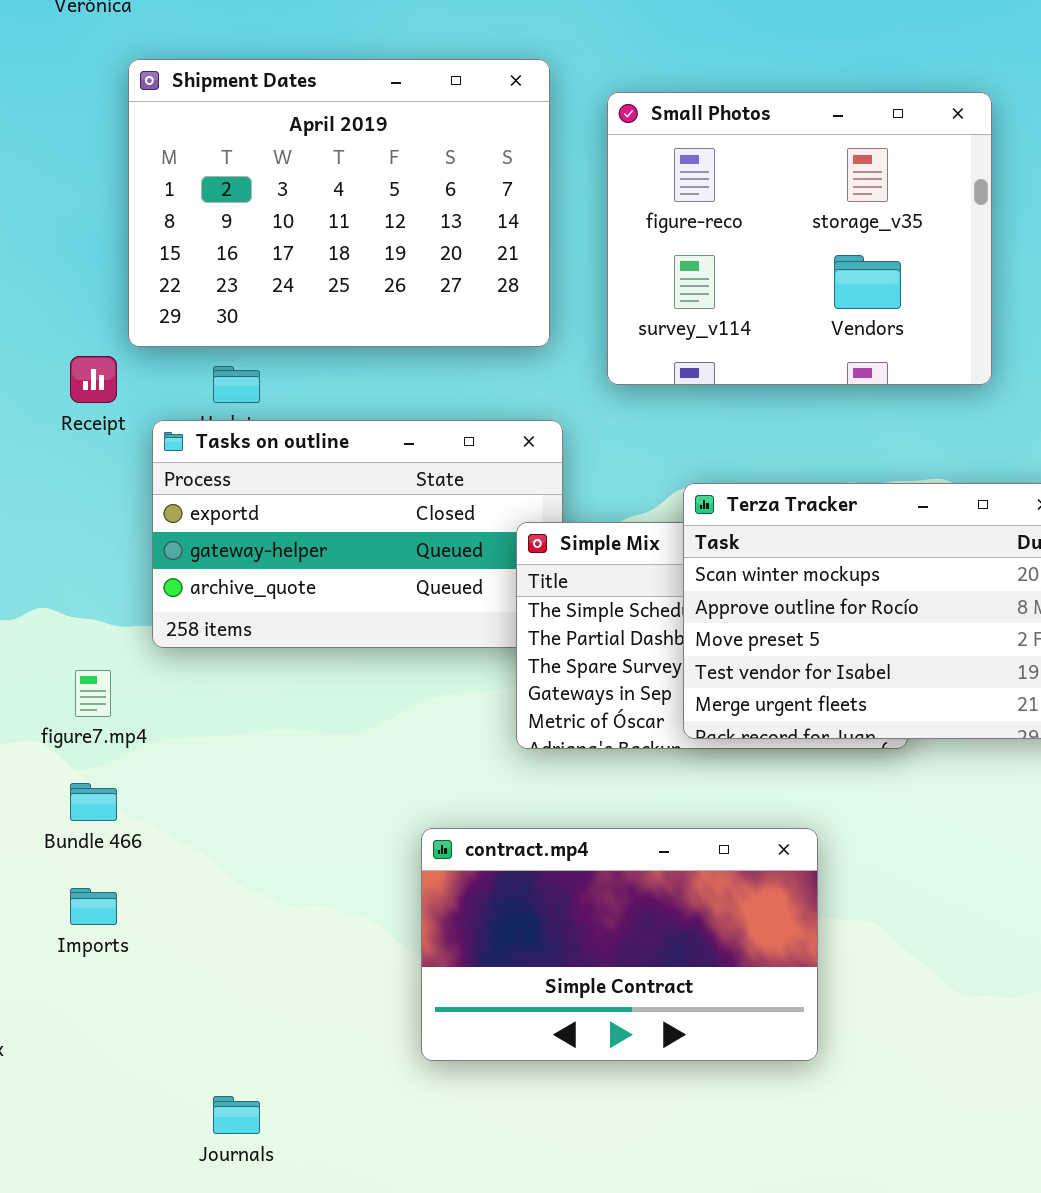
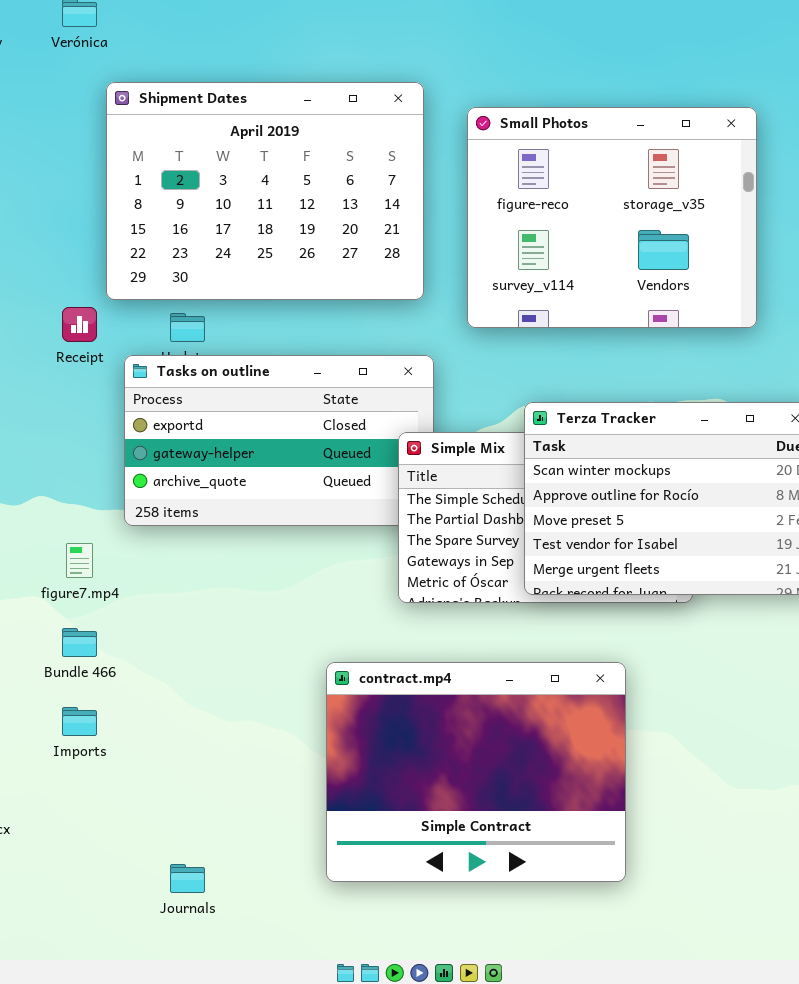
contract.mp4: [421,828,818,1061] -> [326,662,626,882], resized

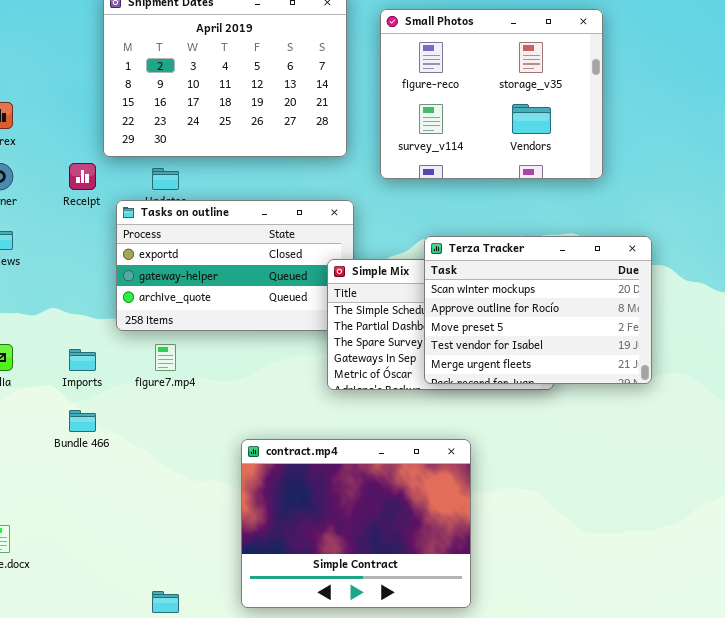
figure7.mp4: [66,543,93,578] -> [155,344,176,371], moved
contract.mp4: [326,662,626,882] -> [241,439,471,608], moved
Imports: [62,707,97,736] -> [69,349,96,371], moved

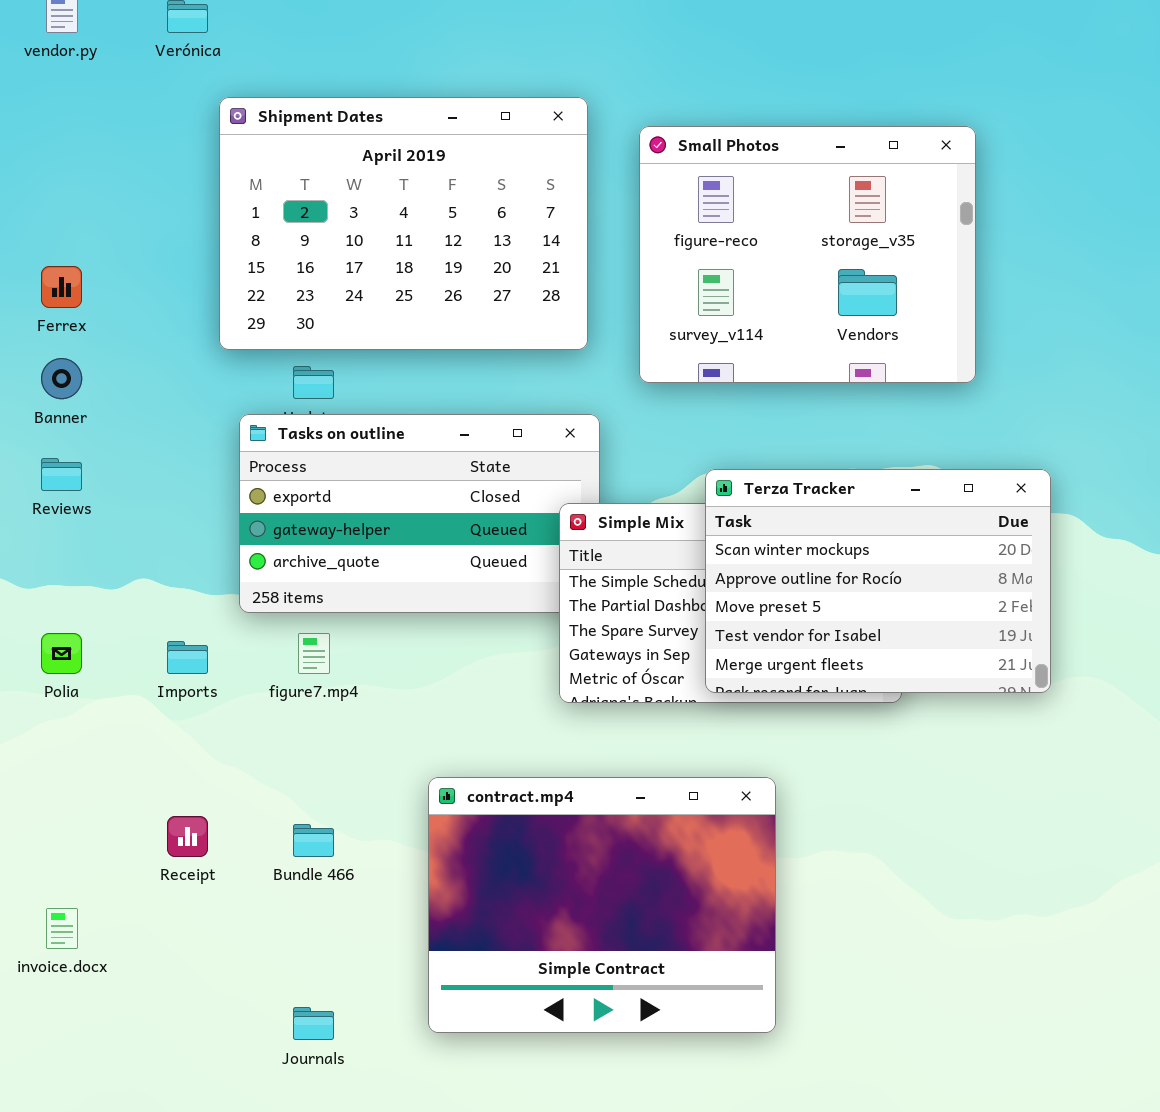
Receipt: [69,163,96,190] -> [167,816,208,857], moved
Bundle 466: [69,410,96,432] -> [293,824,334,857], moved

